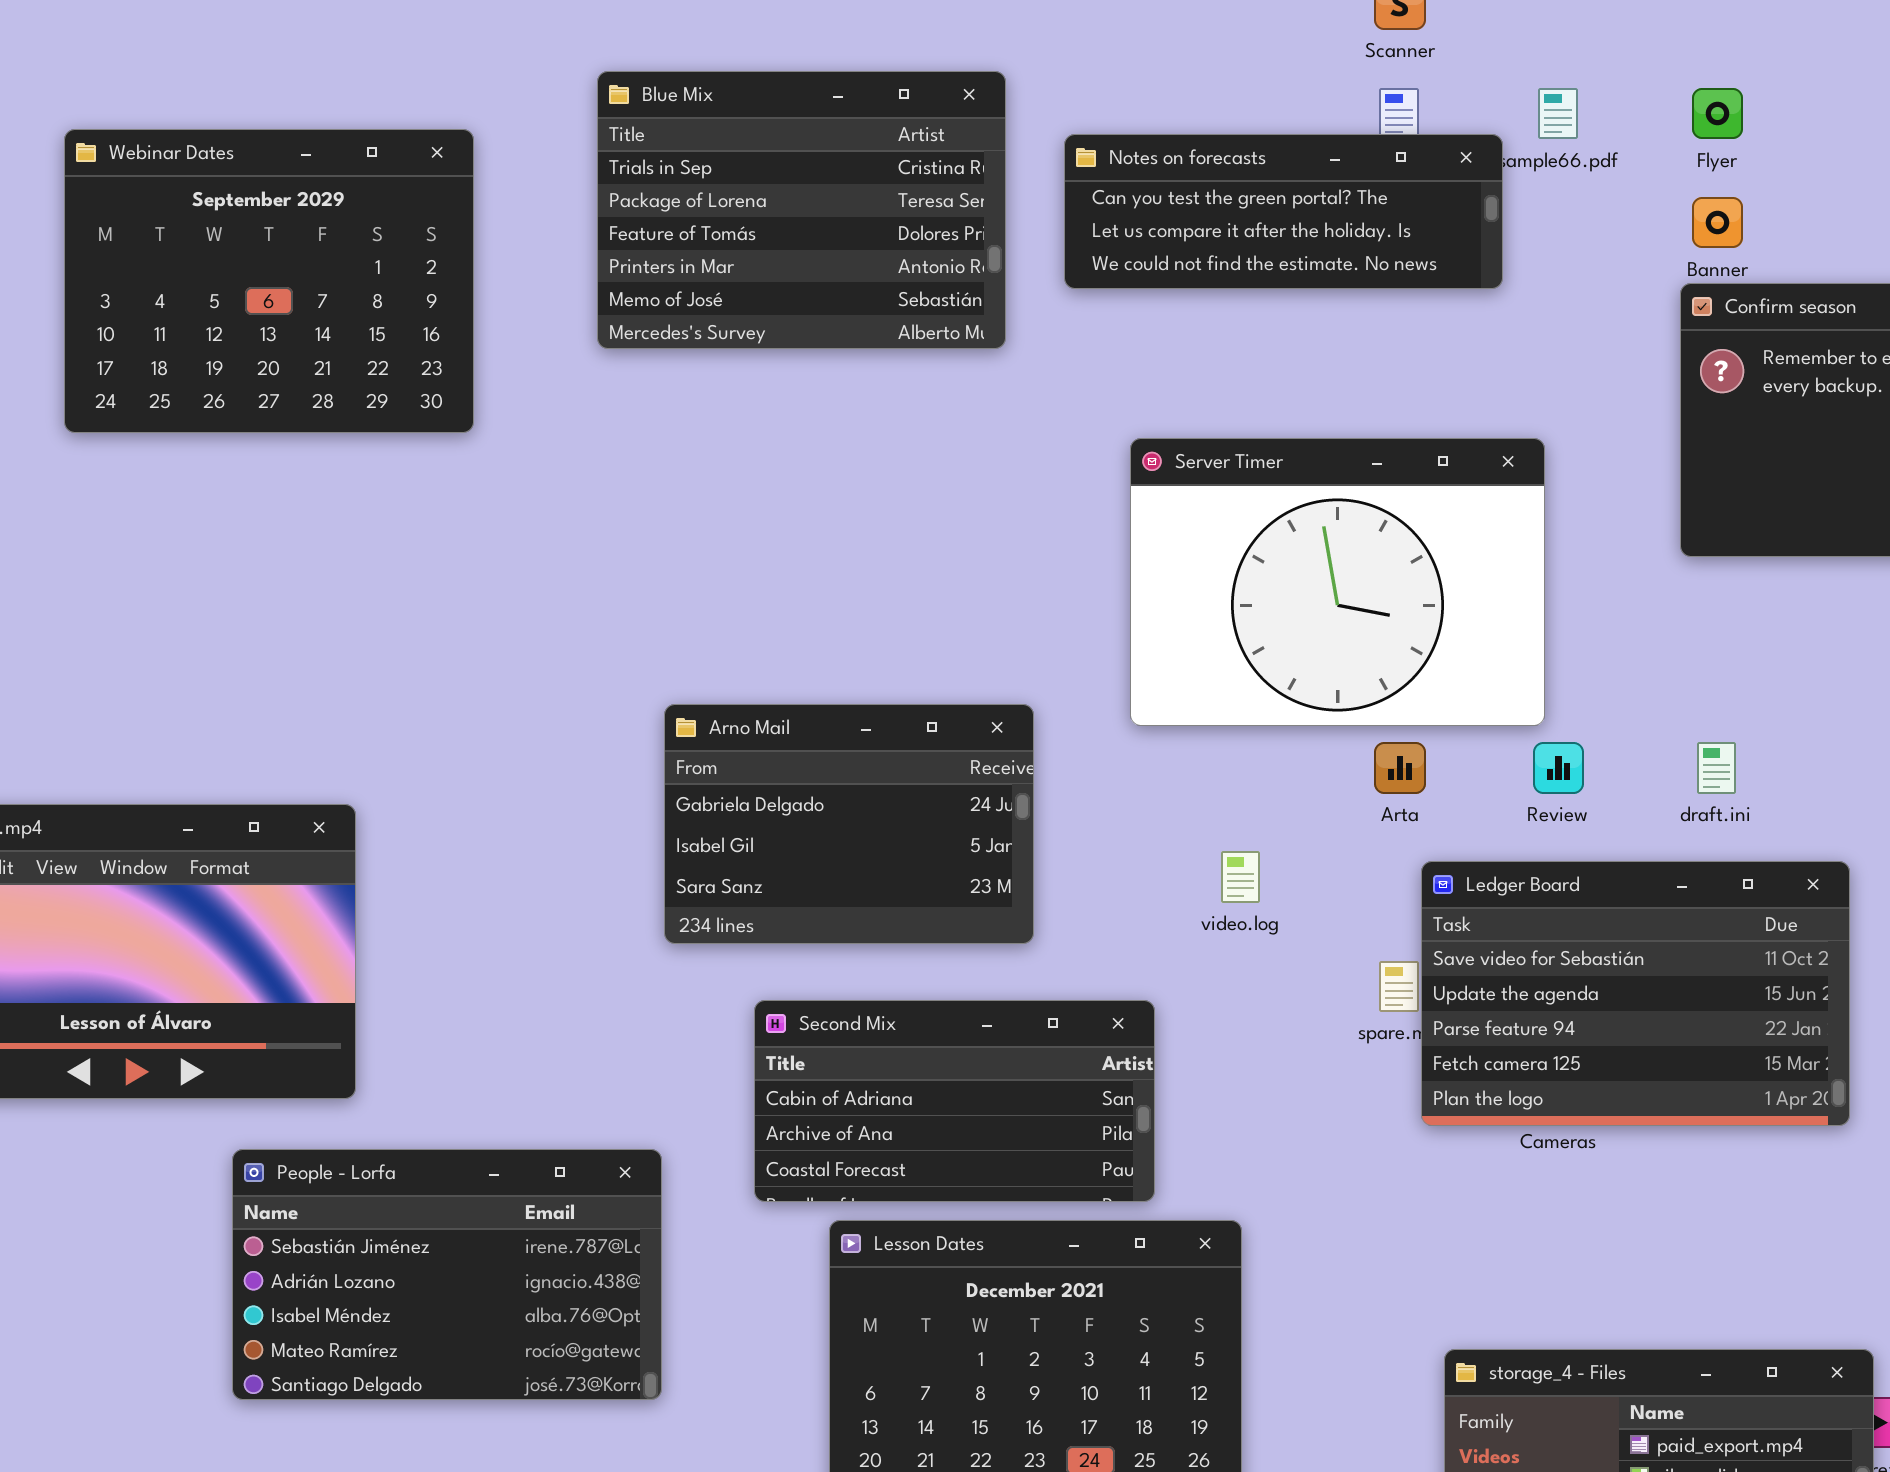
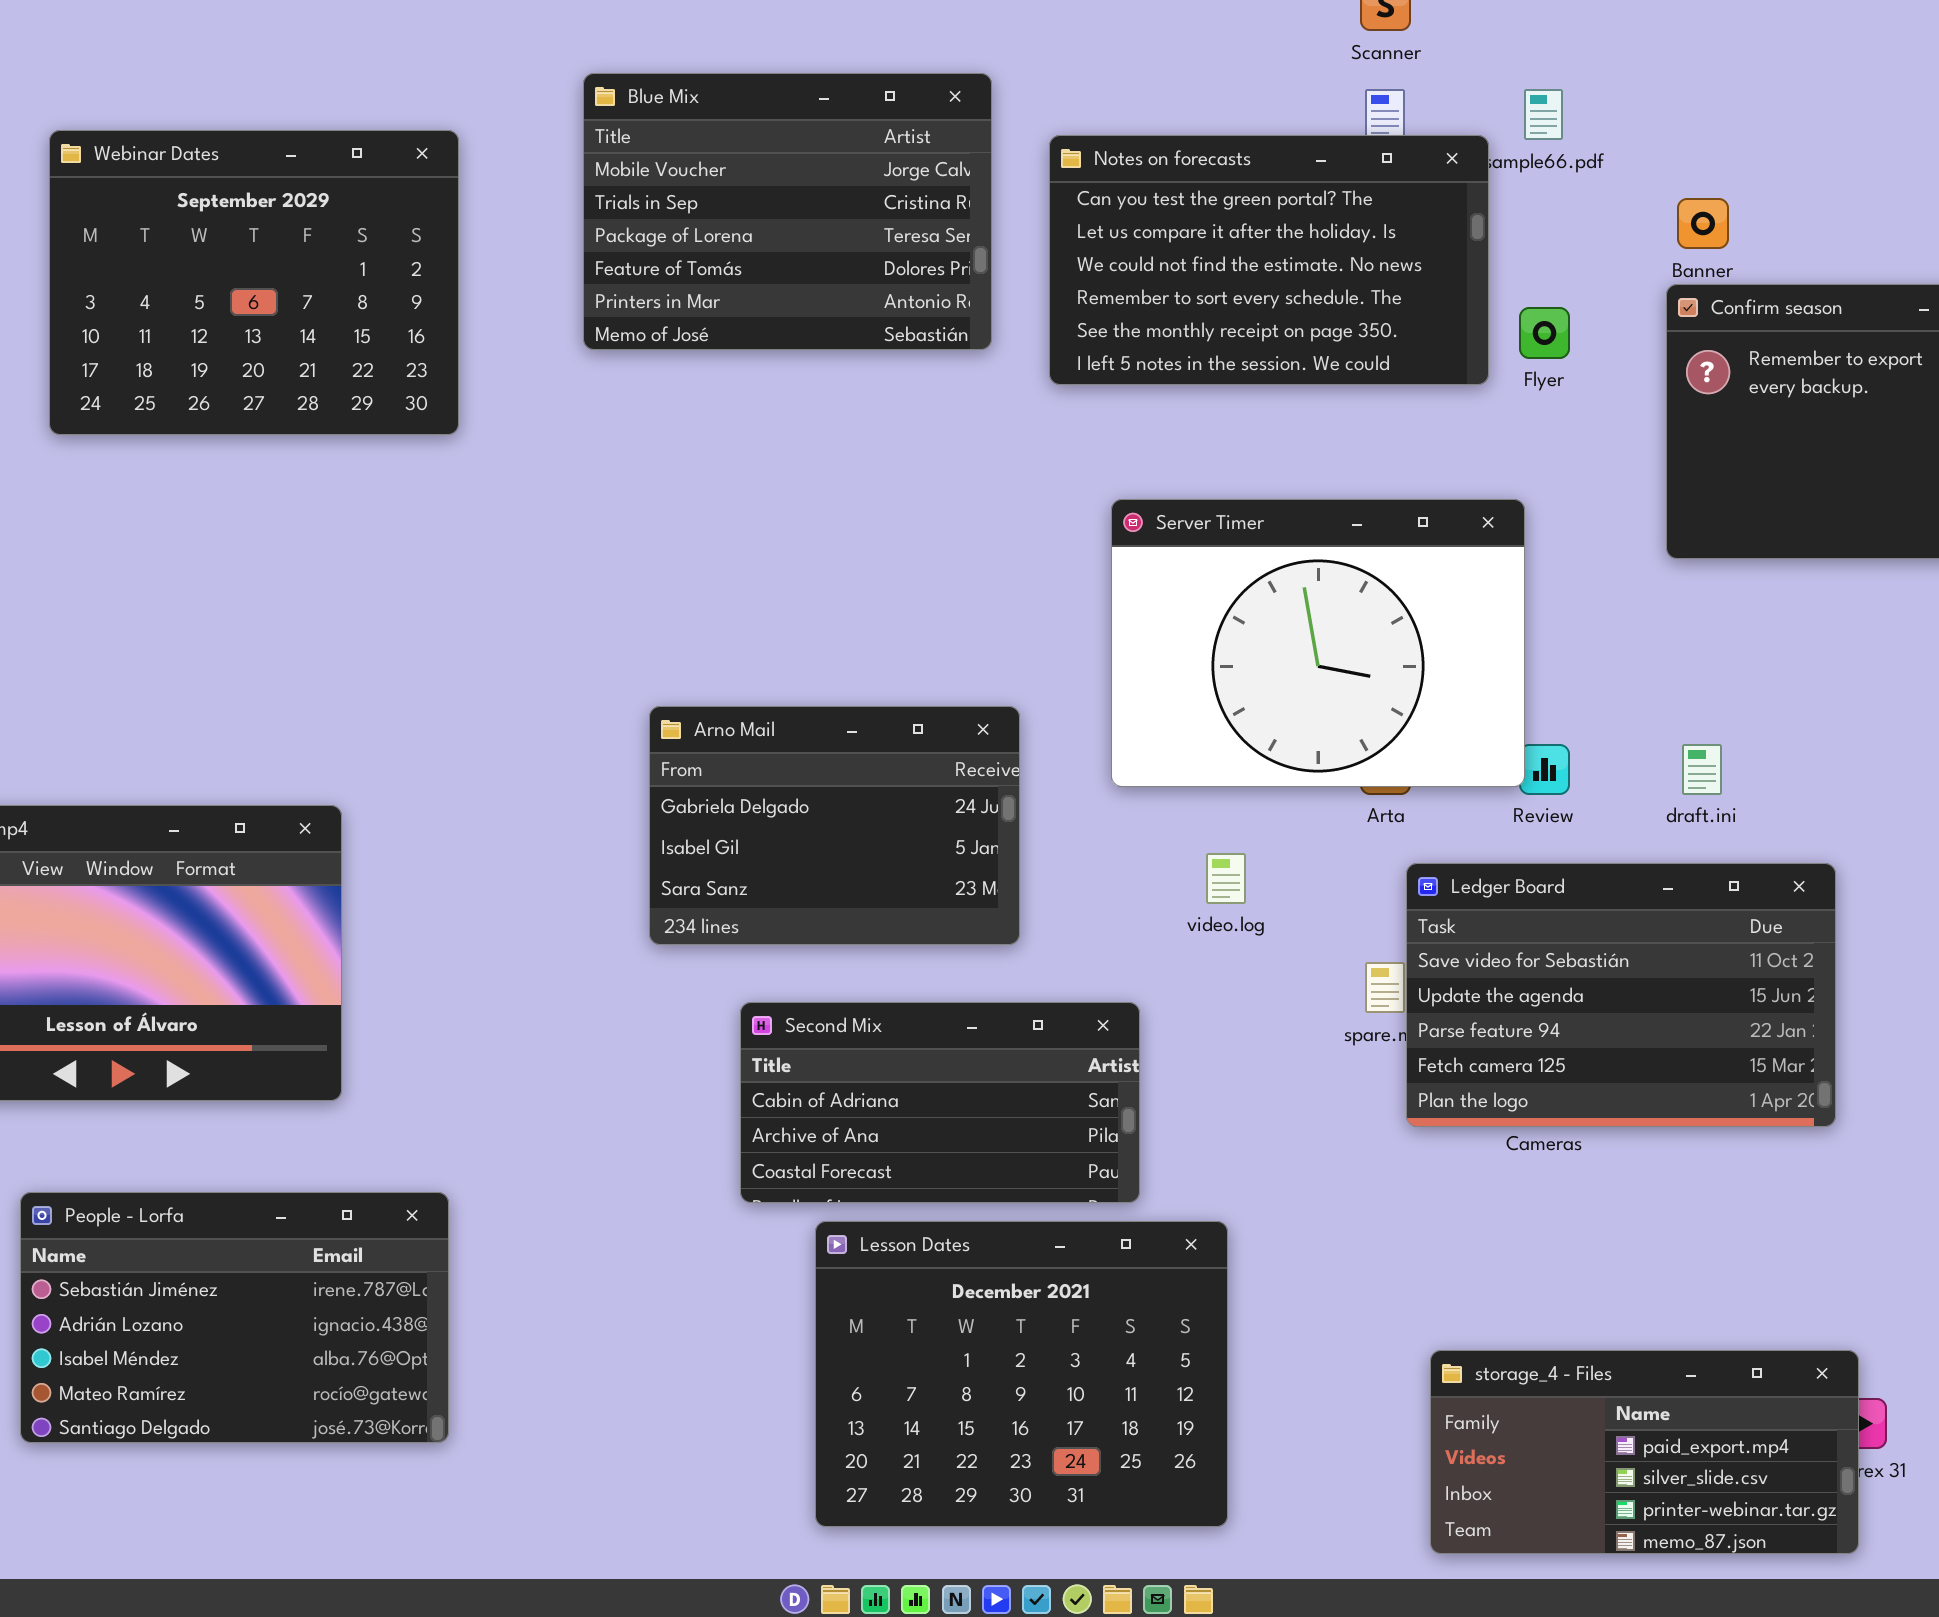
Blue Mix: [597,71,1006,349] -> [583,73,992,350], scrolled up 1 row
Flyer: [1692,88,1743,139] -> [1519,307,1570,359], moved
Notes on forecasts: [1064,134,1503,289] -> [1049,135,1489,385], resized
Server Timer: [1130,438,1545,726] -> [1111,499,1525,787], moved
People - Lorfa: [232,1149,662,1400] -> [20,1192,449,1443], moved

